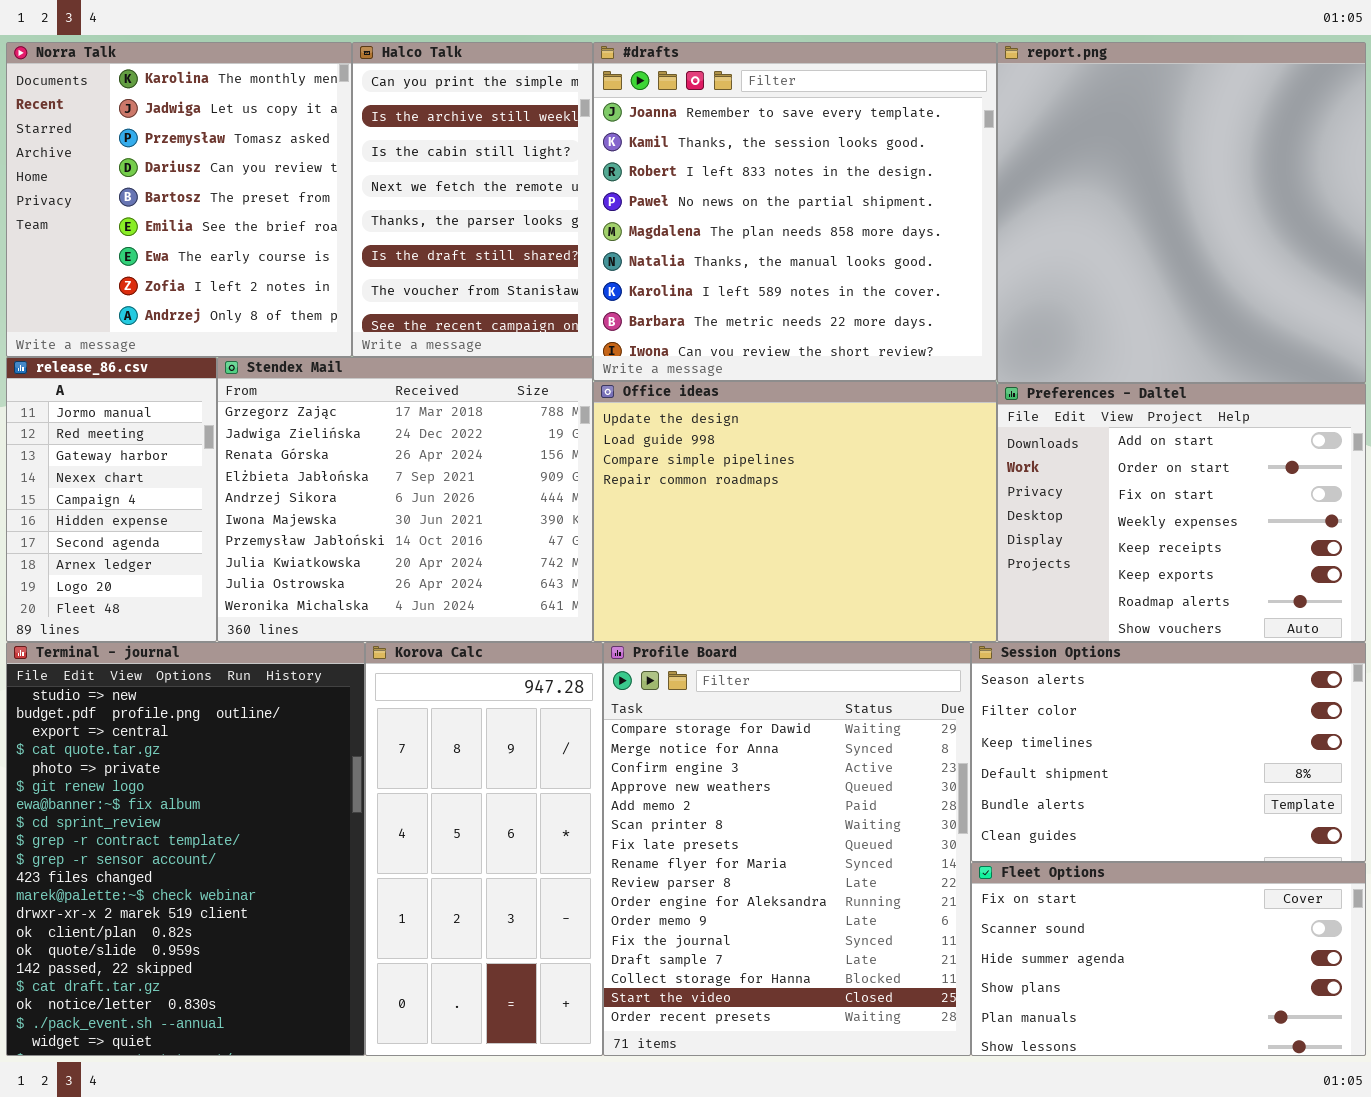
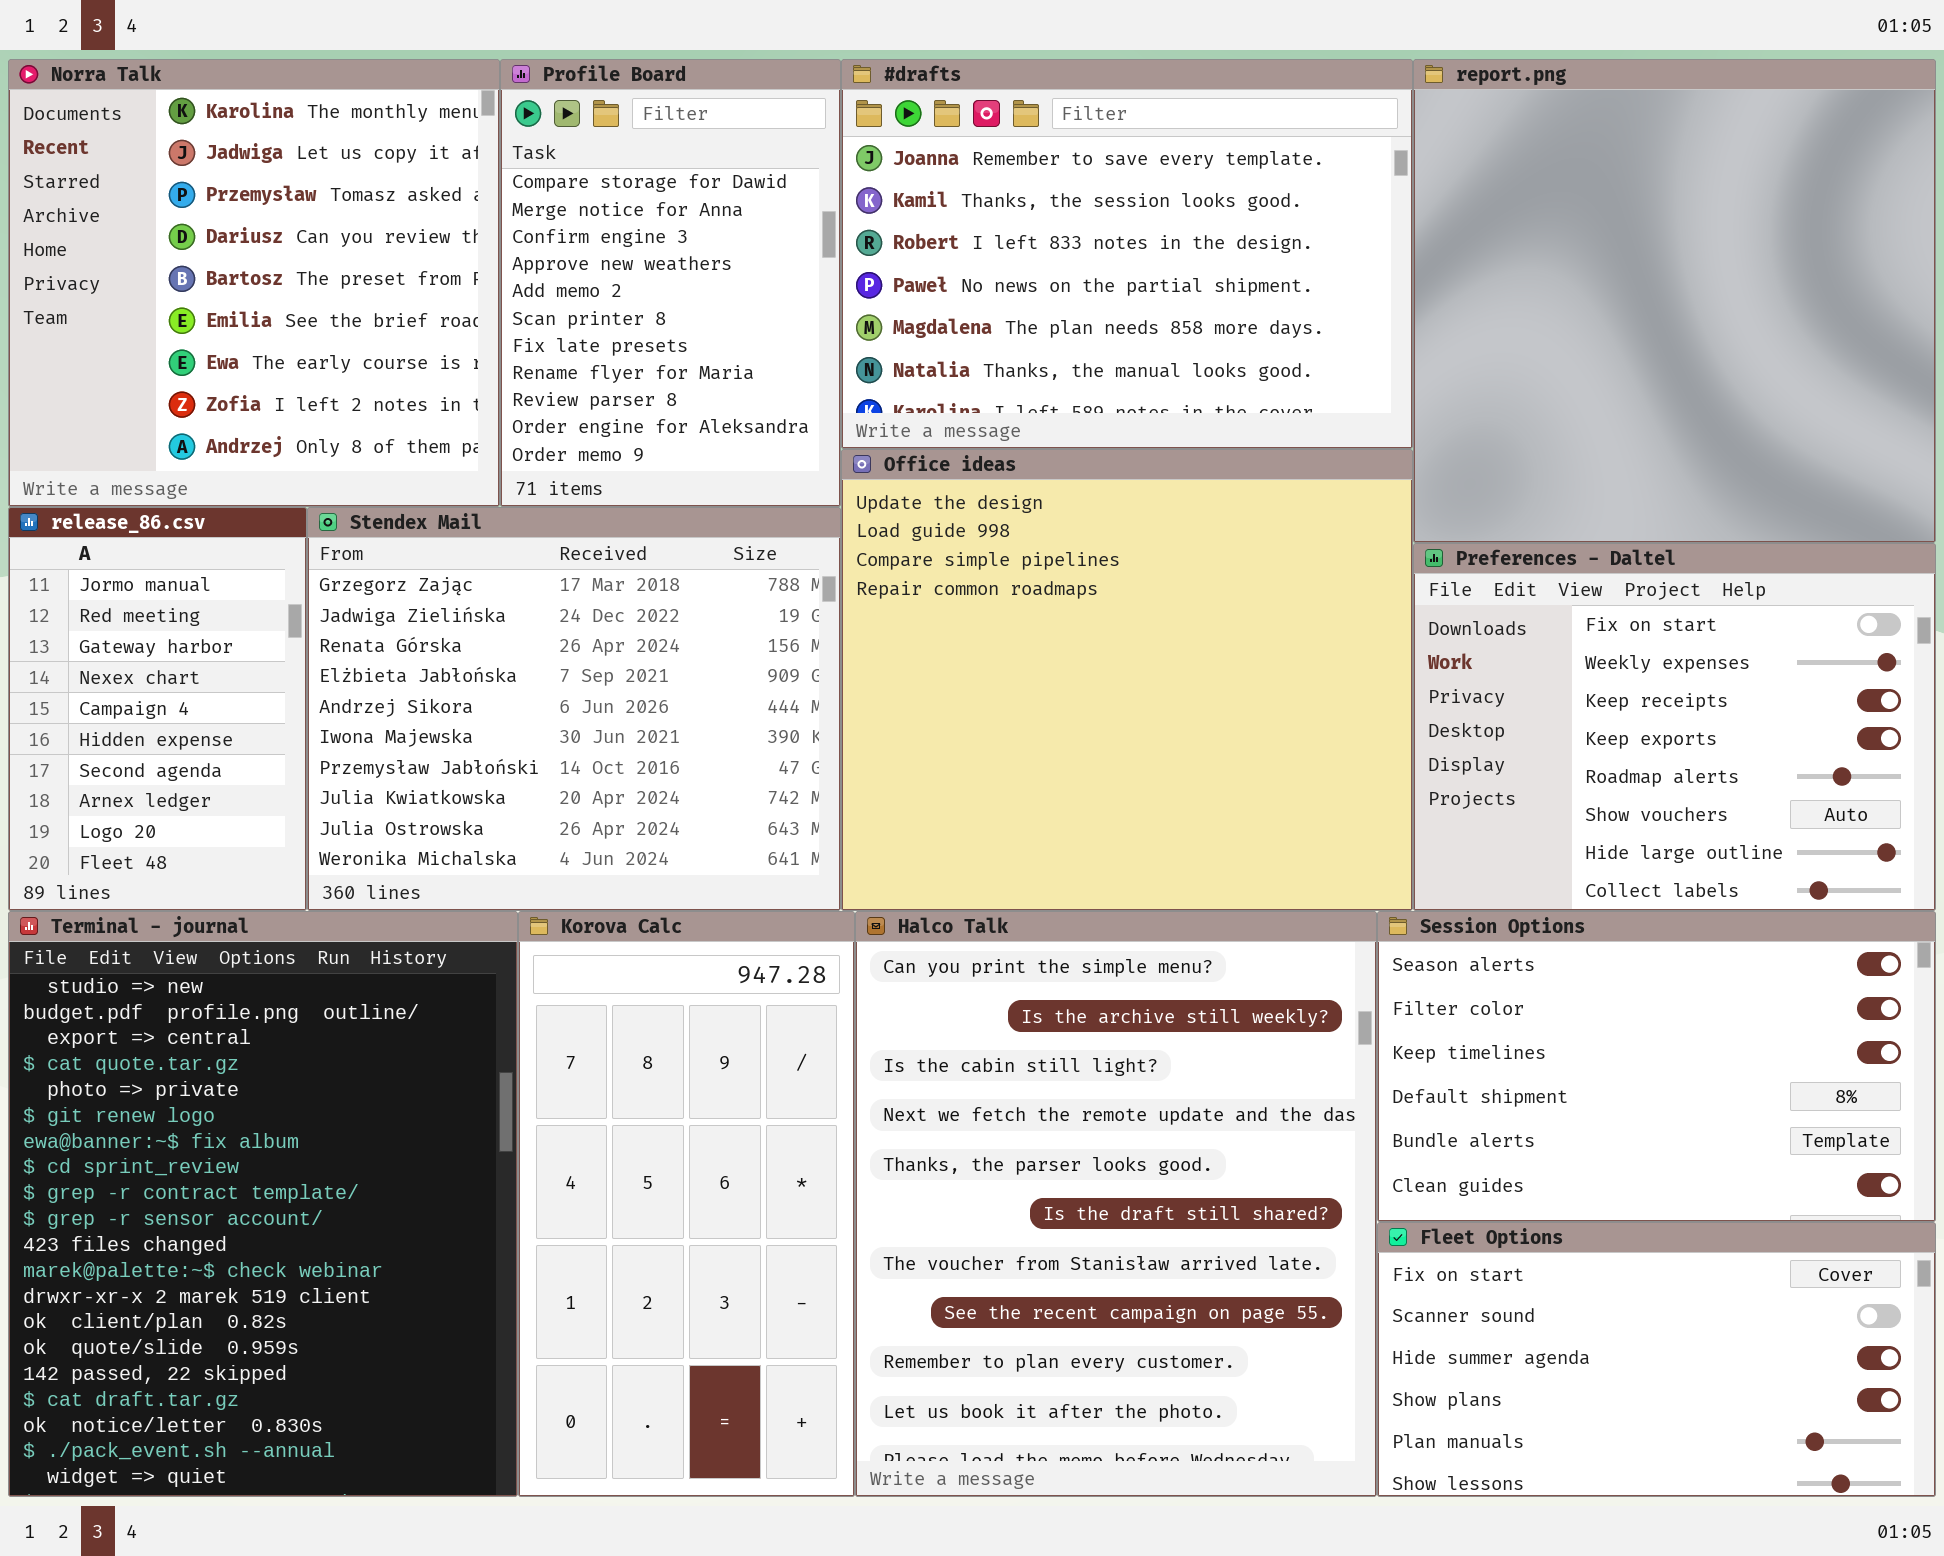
Halco Talk: [352,42,593,357] -> [855,911,1377,1497], moved, resized
#drafts: [593,42,997,381] -> [841,59,1413,449], resized
Office ideas: [593,381,997,642] -> [841,449,1413,911], resized
Preferences - Daltel: [997,383,1366,642] -> [1413,543,1936,911], scrolled down 2 rows
Profile Board: [603,642,971,1056] -> [500,59,841,507], moved, resized

